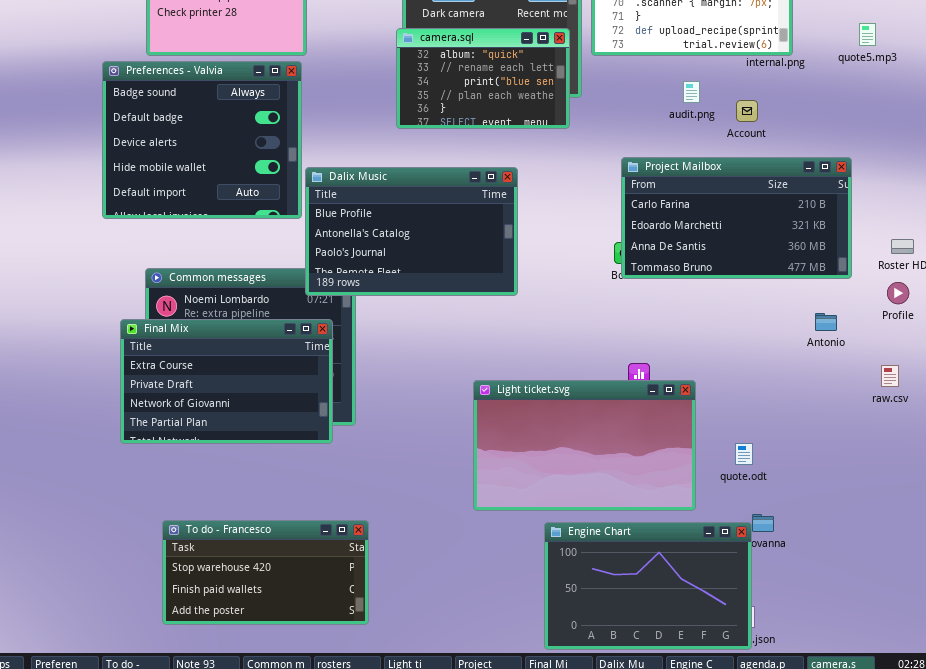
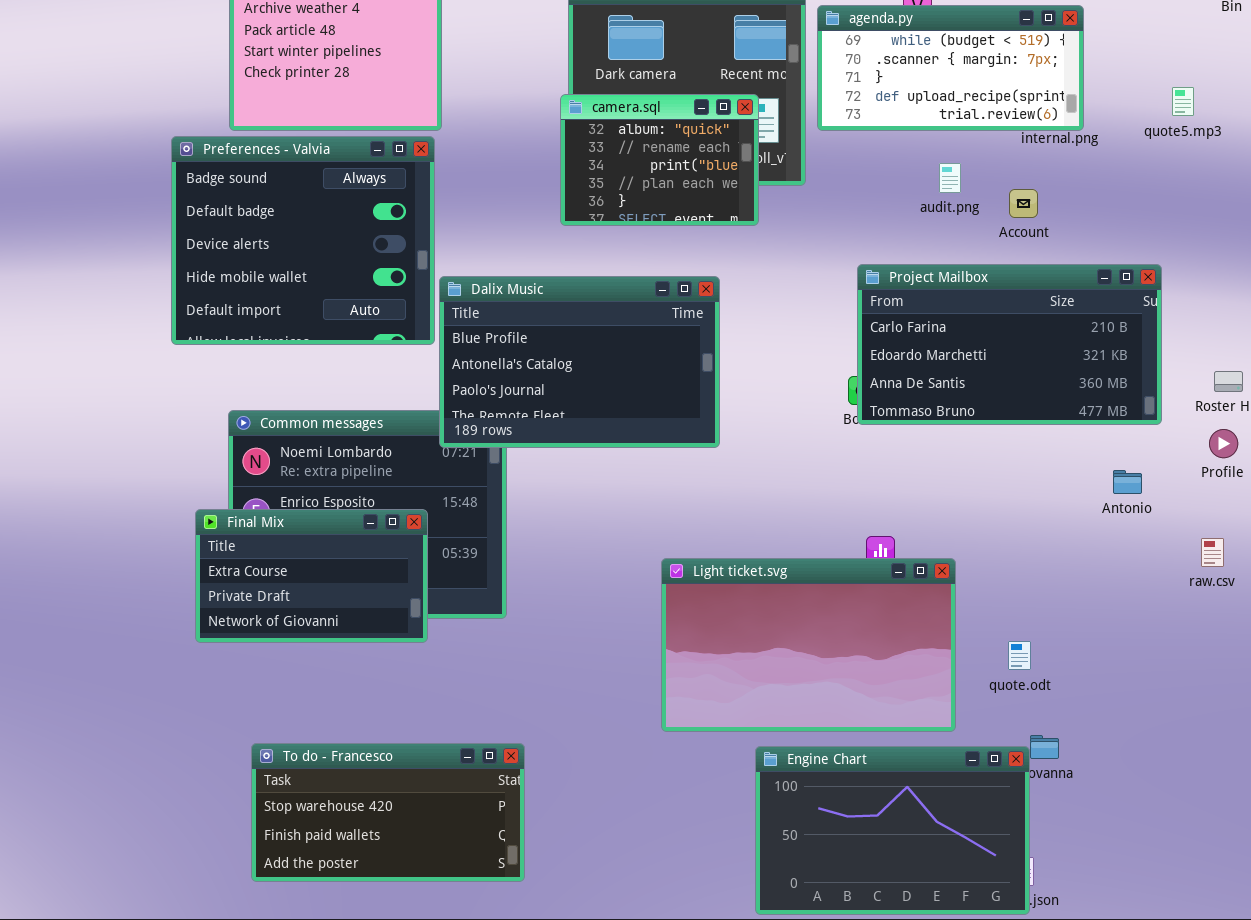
camera.sql: [396,28,570,129] -> [560,94,759,226], resized
Final Mix: [120,319,333,444] -> [195,509,428,643], resized

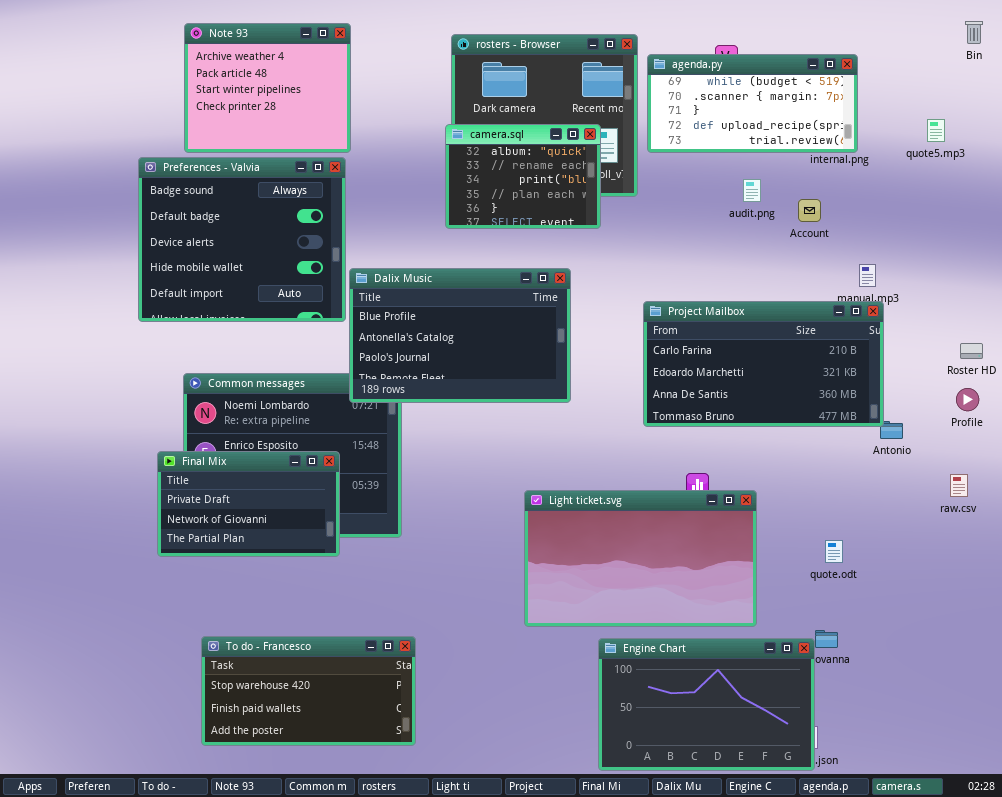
Project Mailbox: [857,264,1162,425] -> [643,301,884,427], moved
Final Mix: [195,509,428,643] -> [157,451,340,557], scrolled down 1 row
quote.odt: [1008,641,1031,670] -> [825,540,843,563], moved

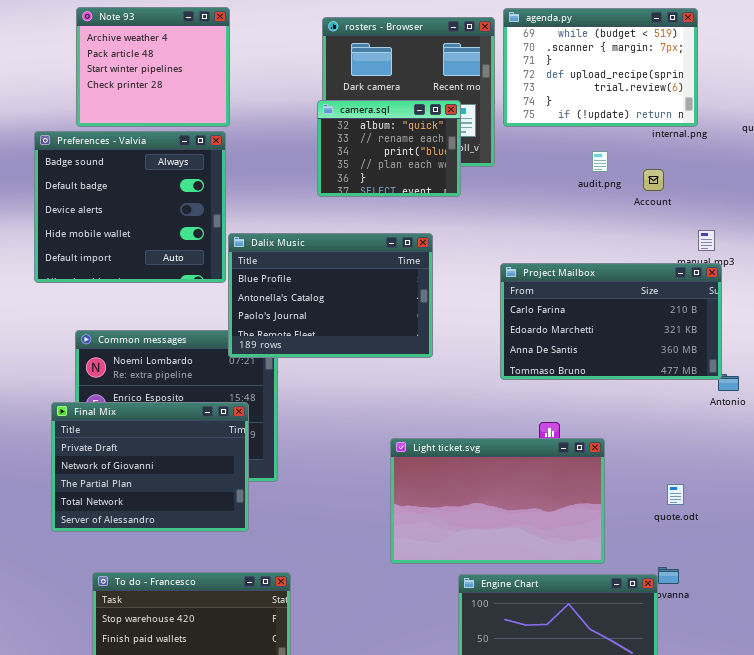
agenda.py: [647,54,858,153] -> [503,8,698,127], resized
Final Mix: [157,451,340,557] -> [51,402,249,532], resized

